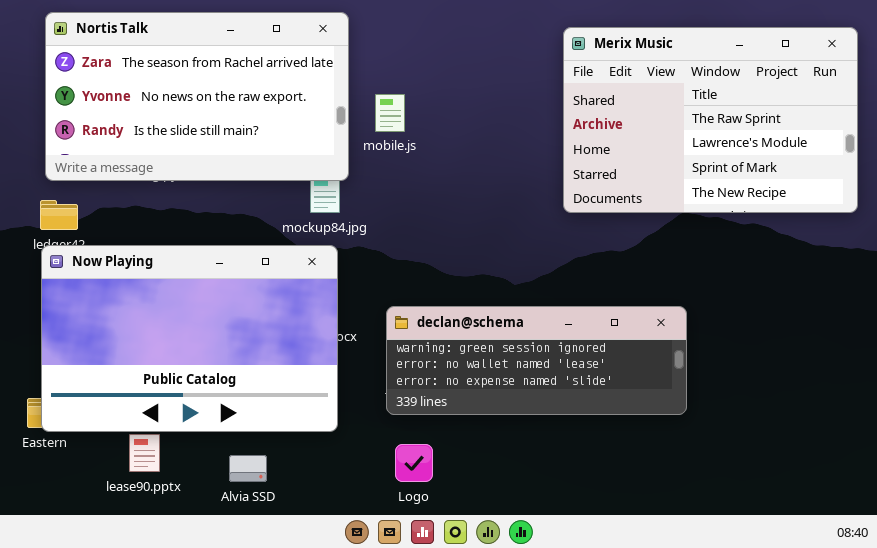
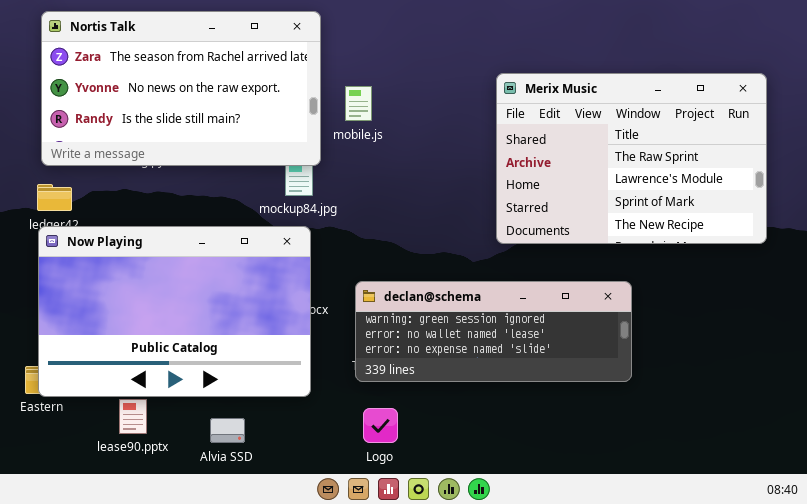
Merix Music: [563,27,858,213] -> [496,73,767,244], moved

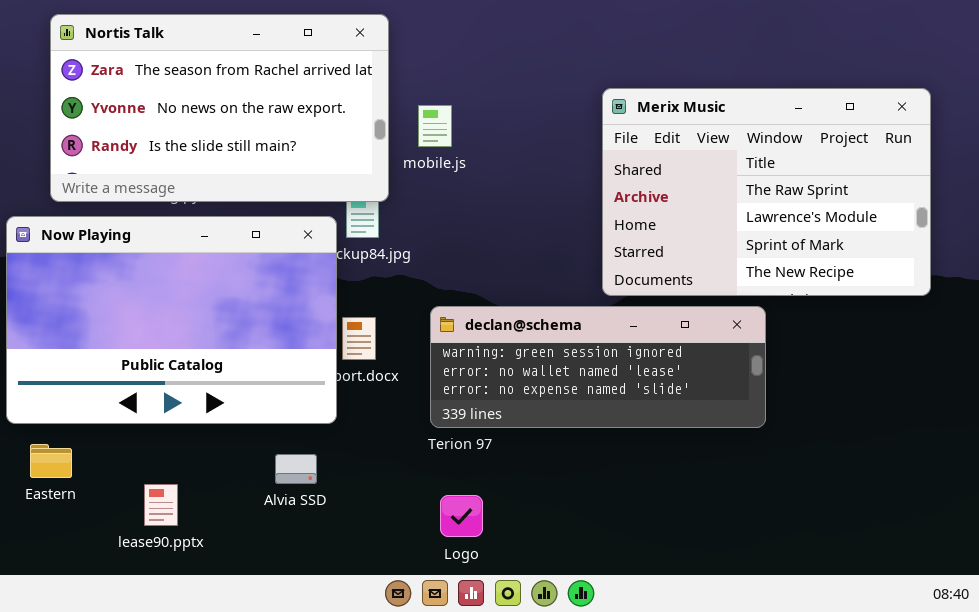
Now Playing: [38,226,311,397] -> [6,216,337,424], moved
declan@schema: [355,281,632,382] -> [430,306,766,428], moved
Alvia SSD: [210,418,245,443] -> [275,454,317,484], moved

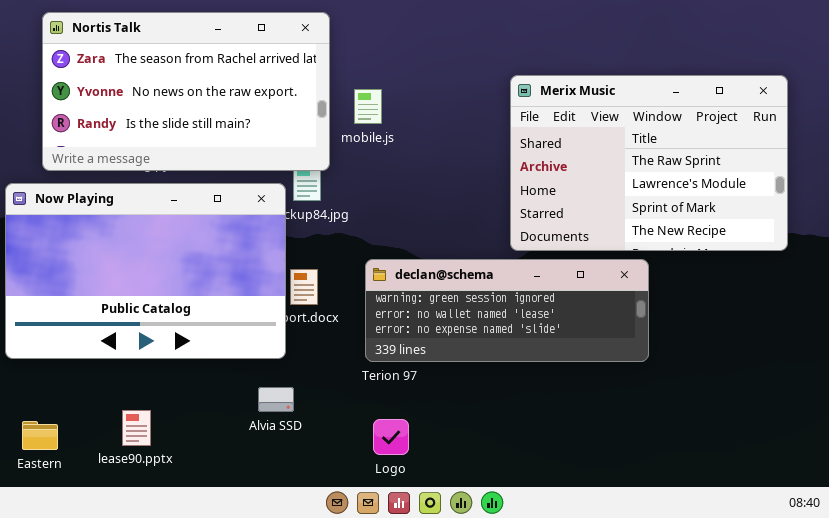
Eastern: [30,444,72,478] -> [22,421,58,450], moved
Alvia SSD: [275,454,317,484] -> [258,387,294,412], moved

